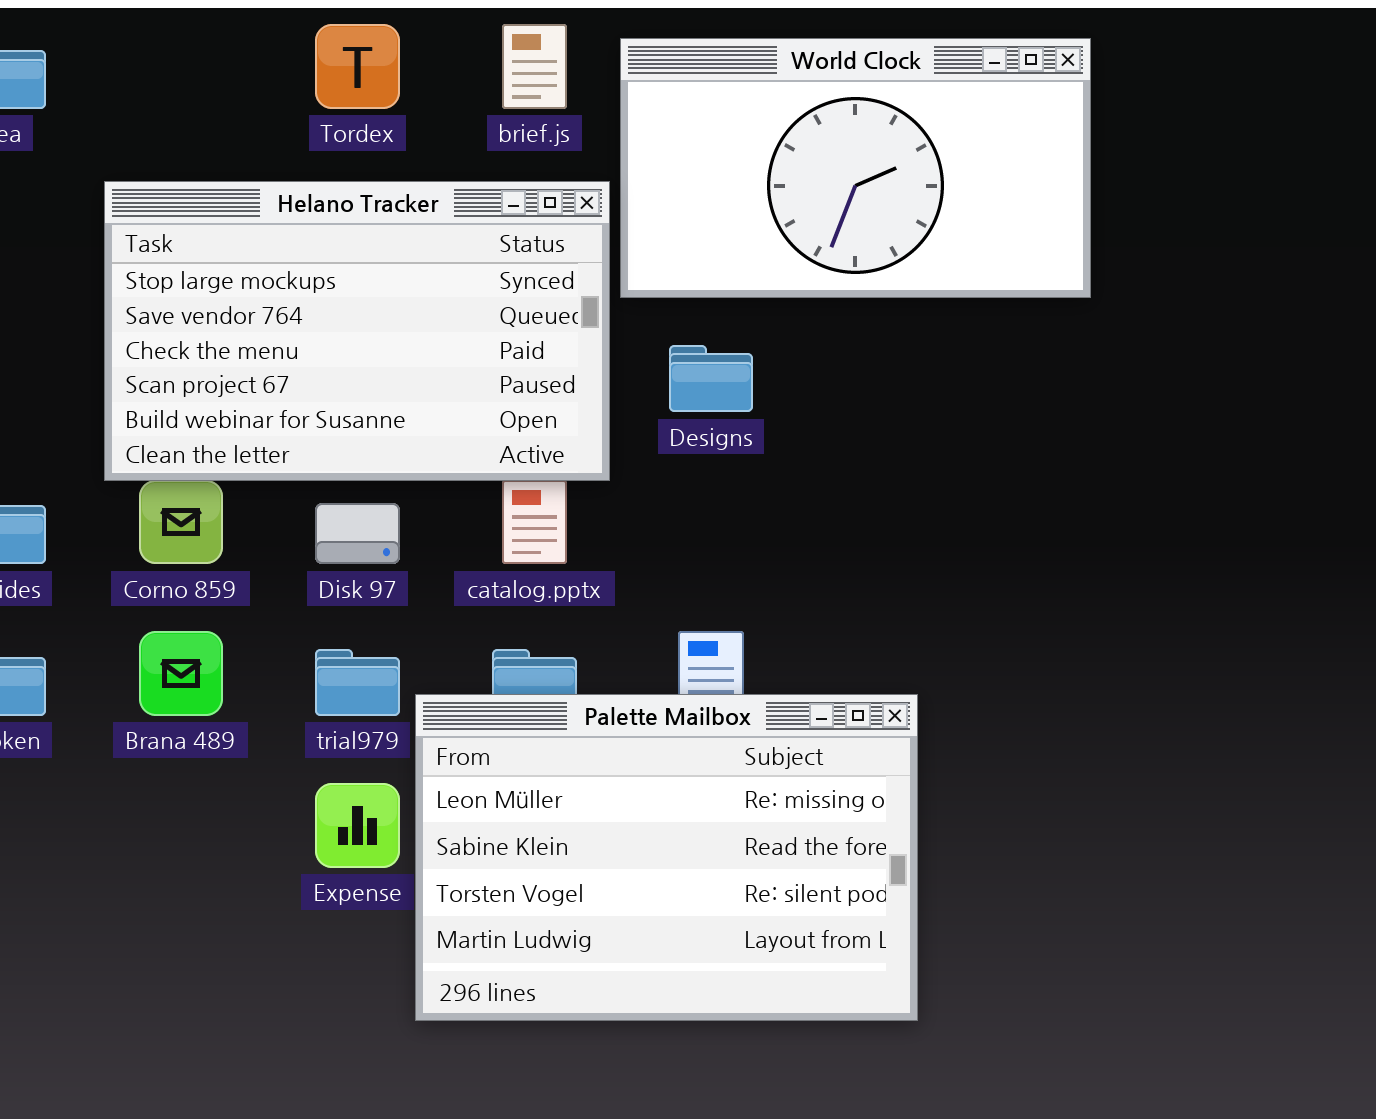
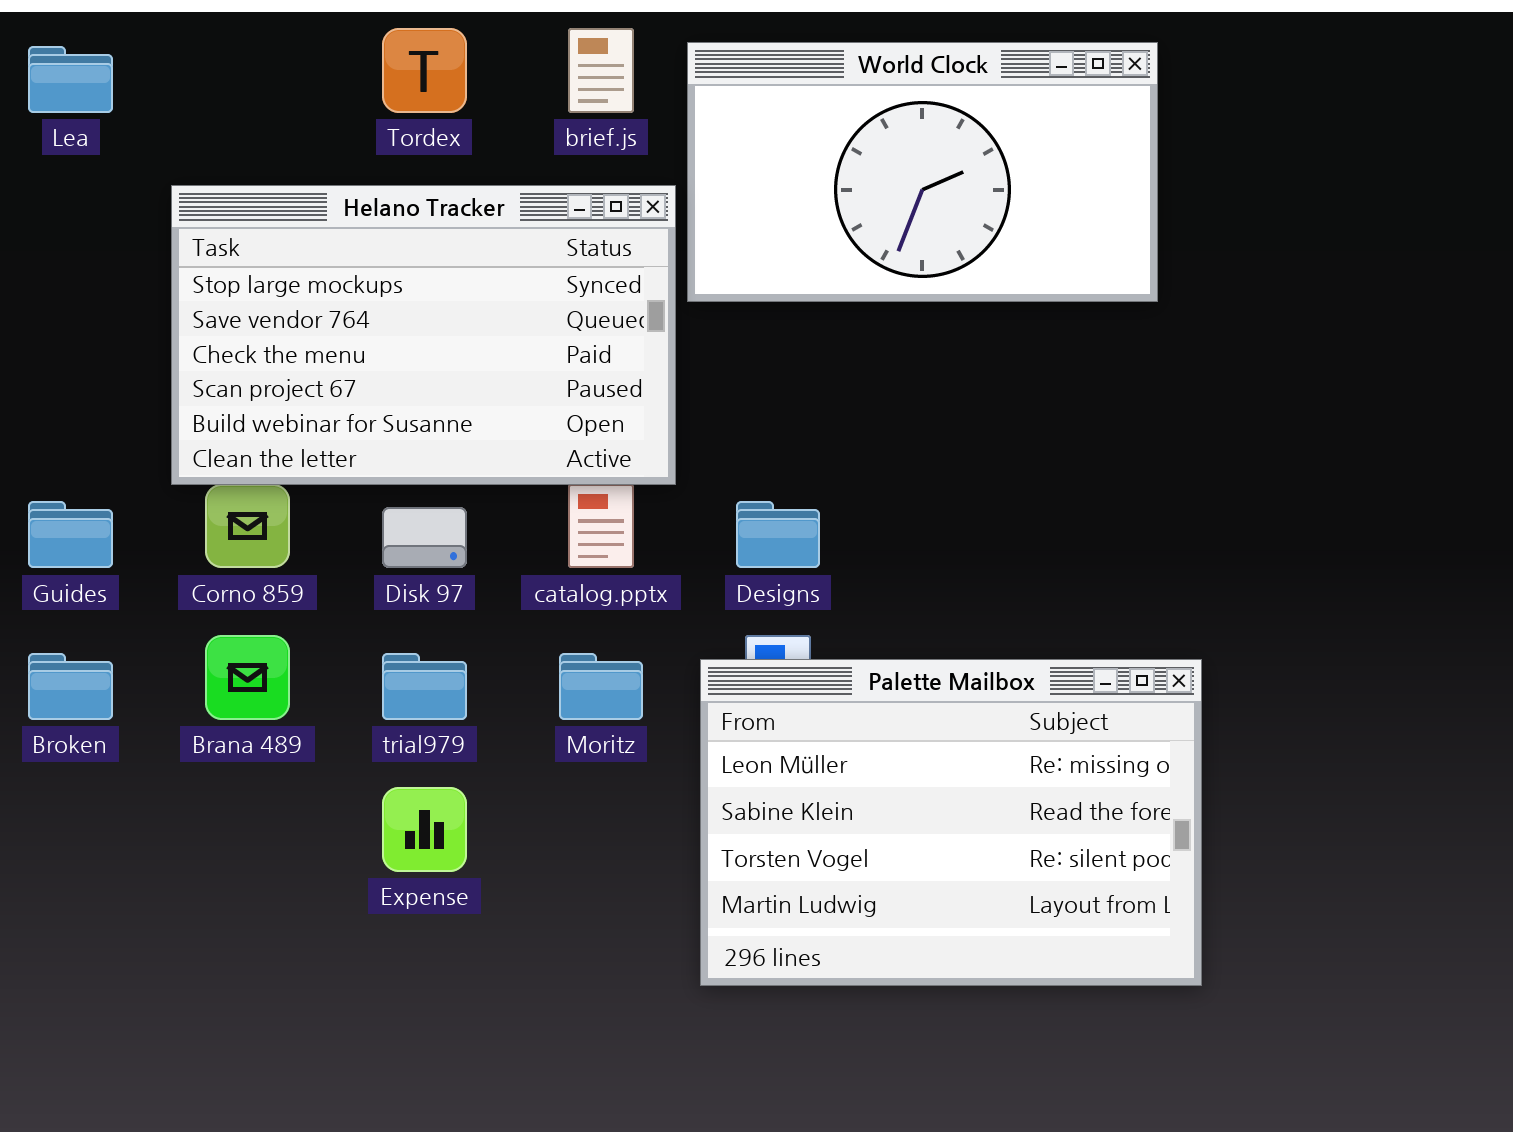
Designs: [669,345,753,412] -> [736,501,820,568], moved
Palette Mailbox: [415,694,918,1021] -> [700,659,1202,986], moved

